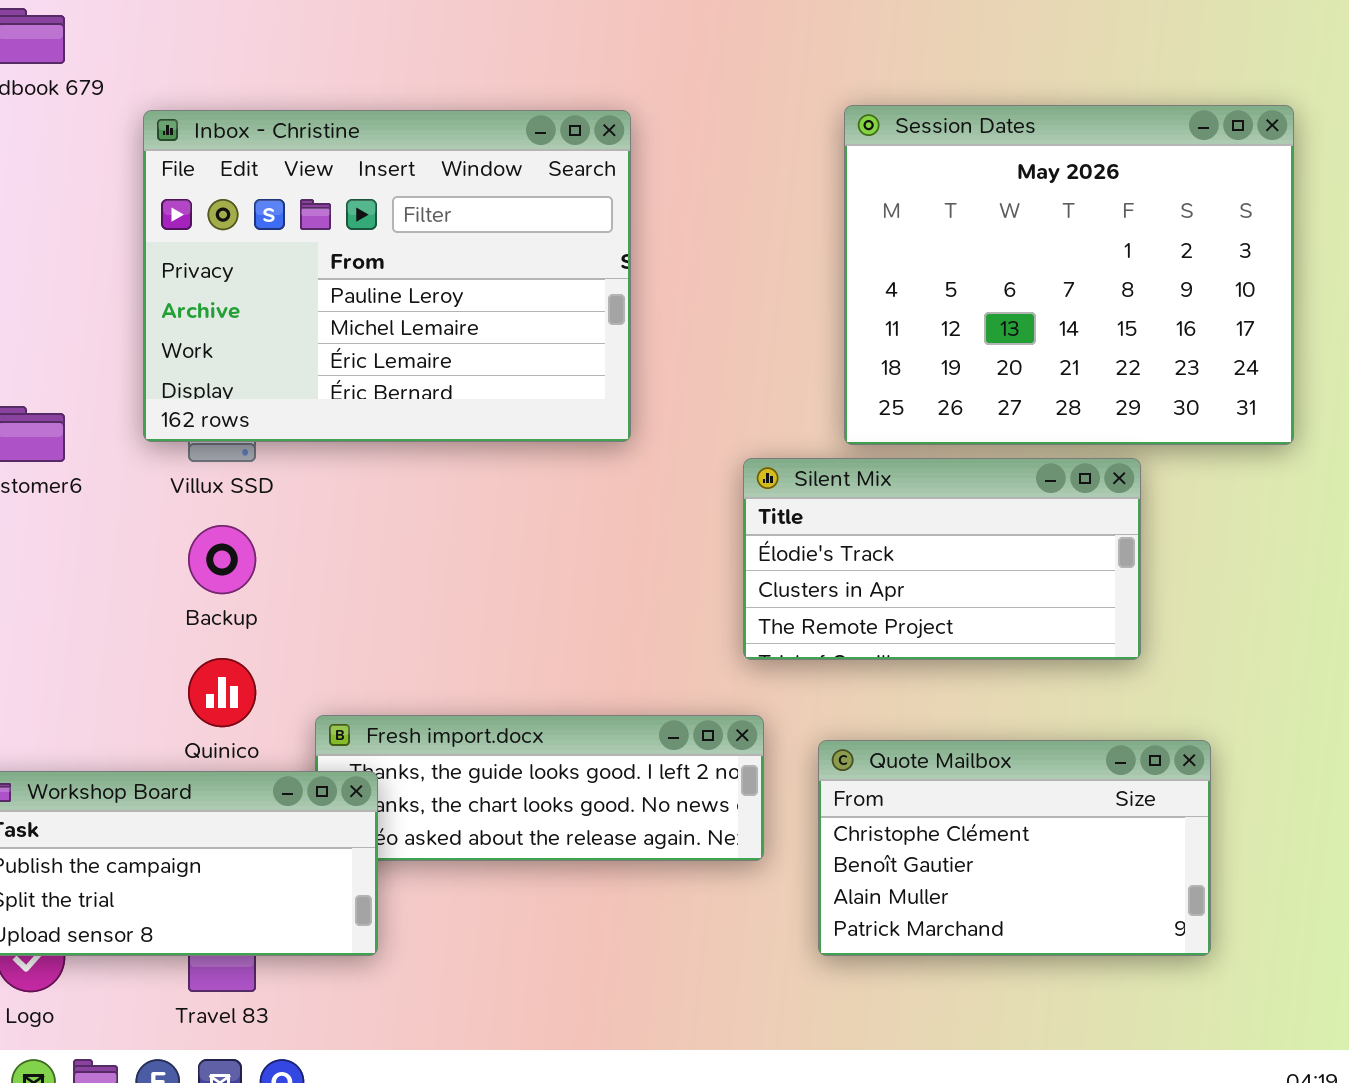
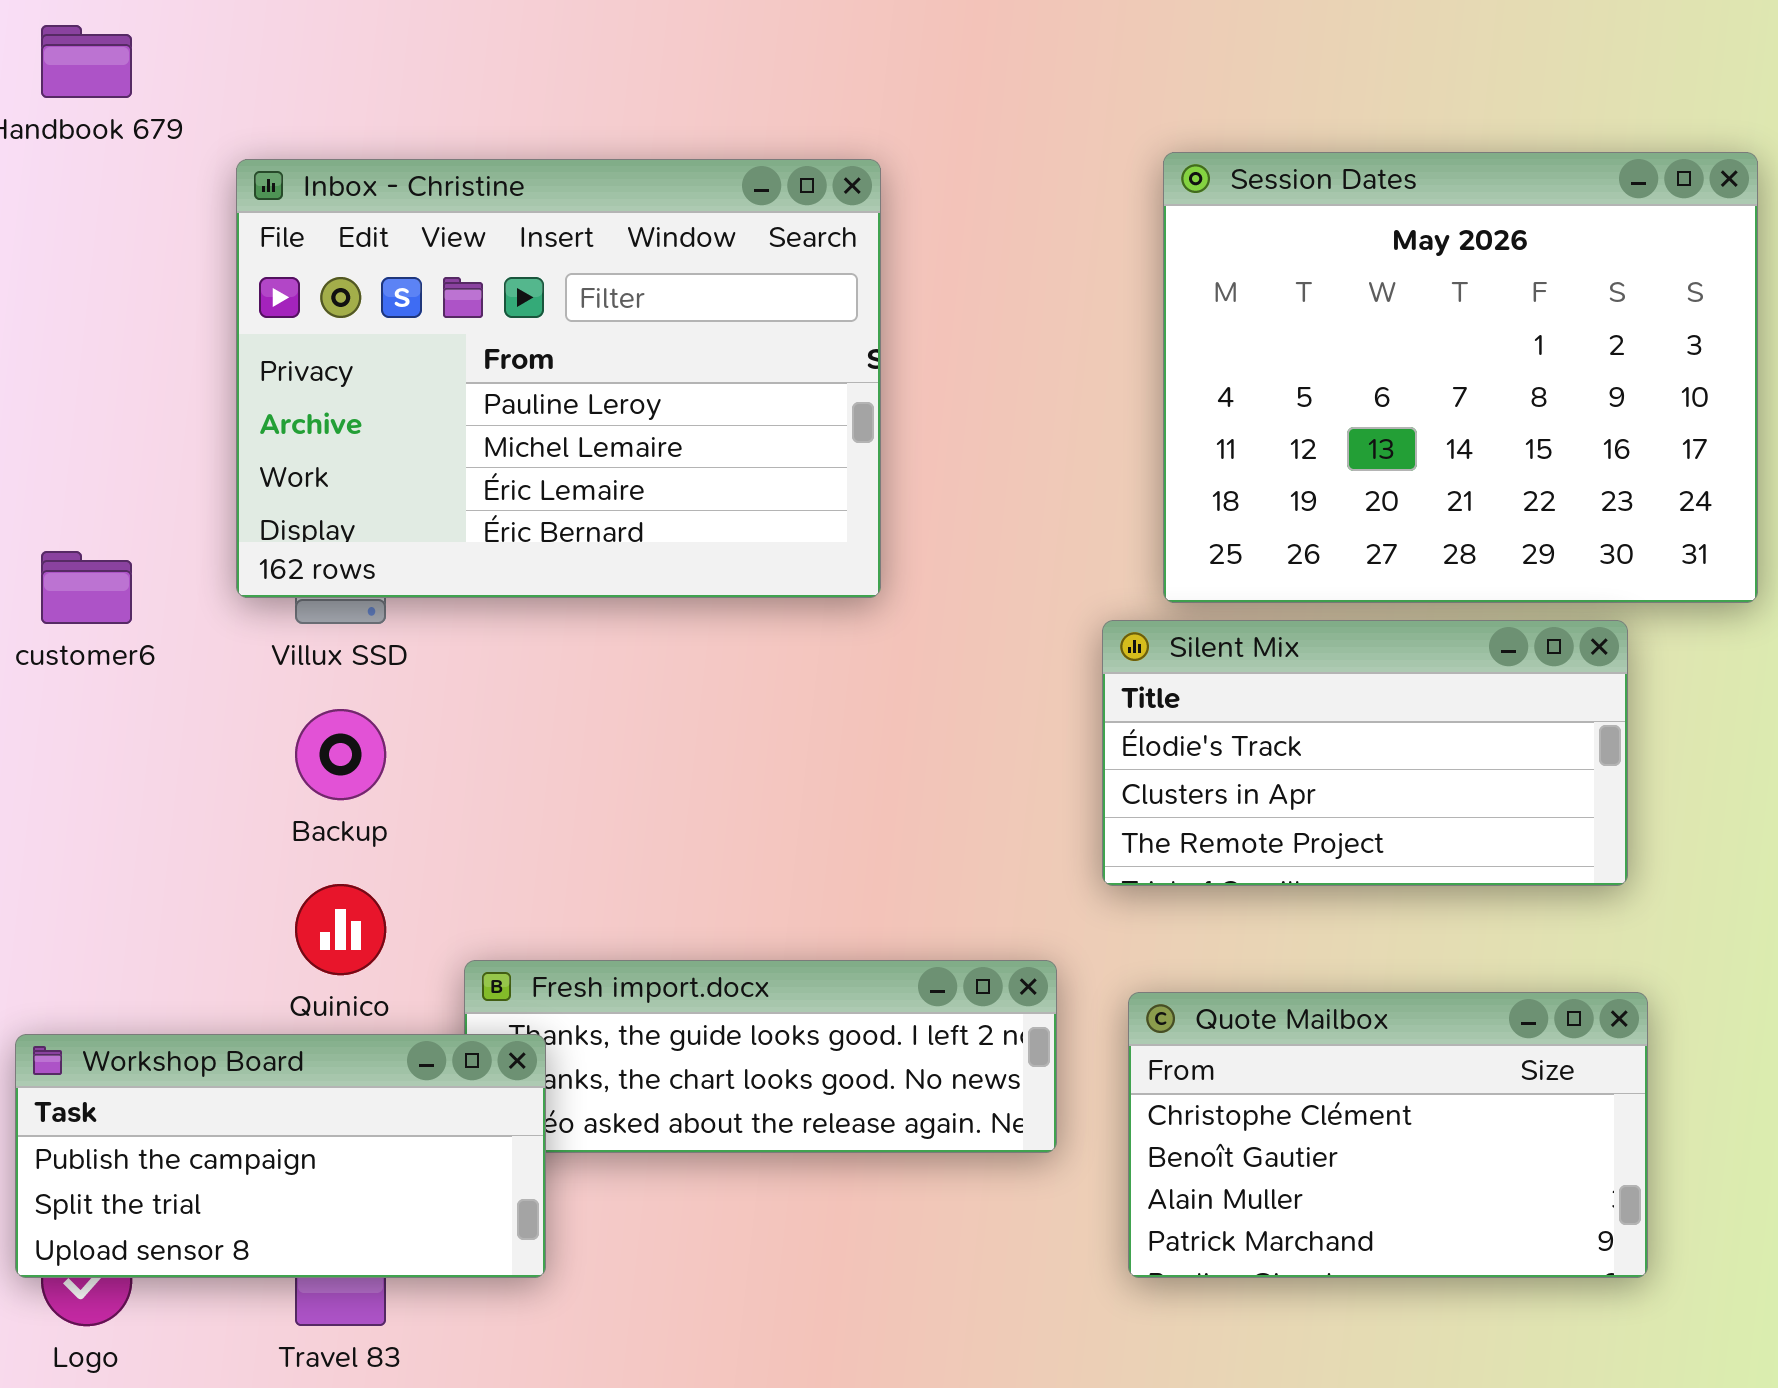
Silent Mix: [743,458,1141,660] -> [1102,620,1628,886], moved

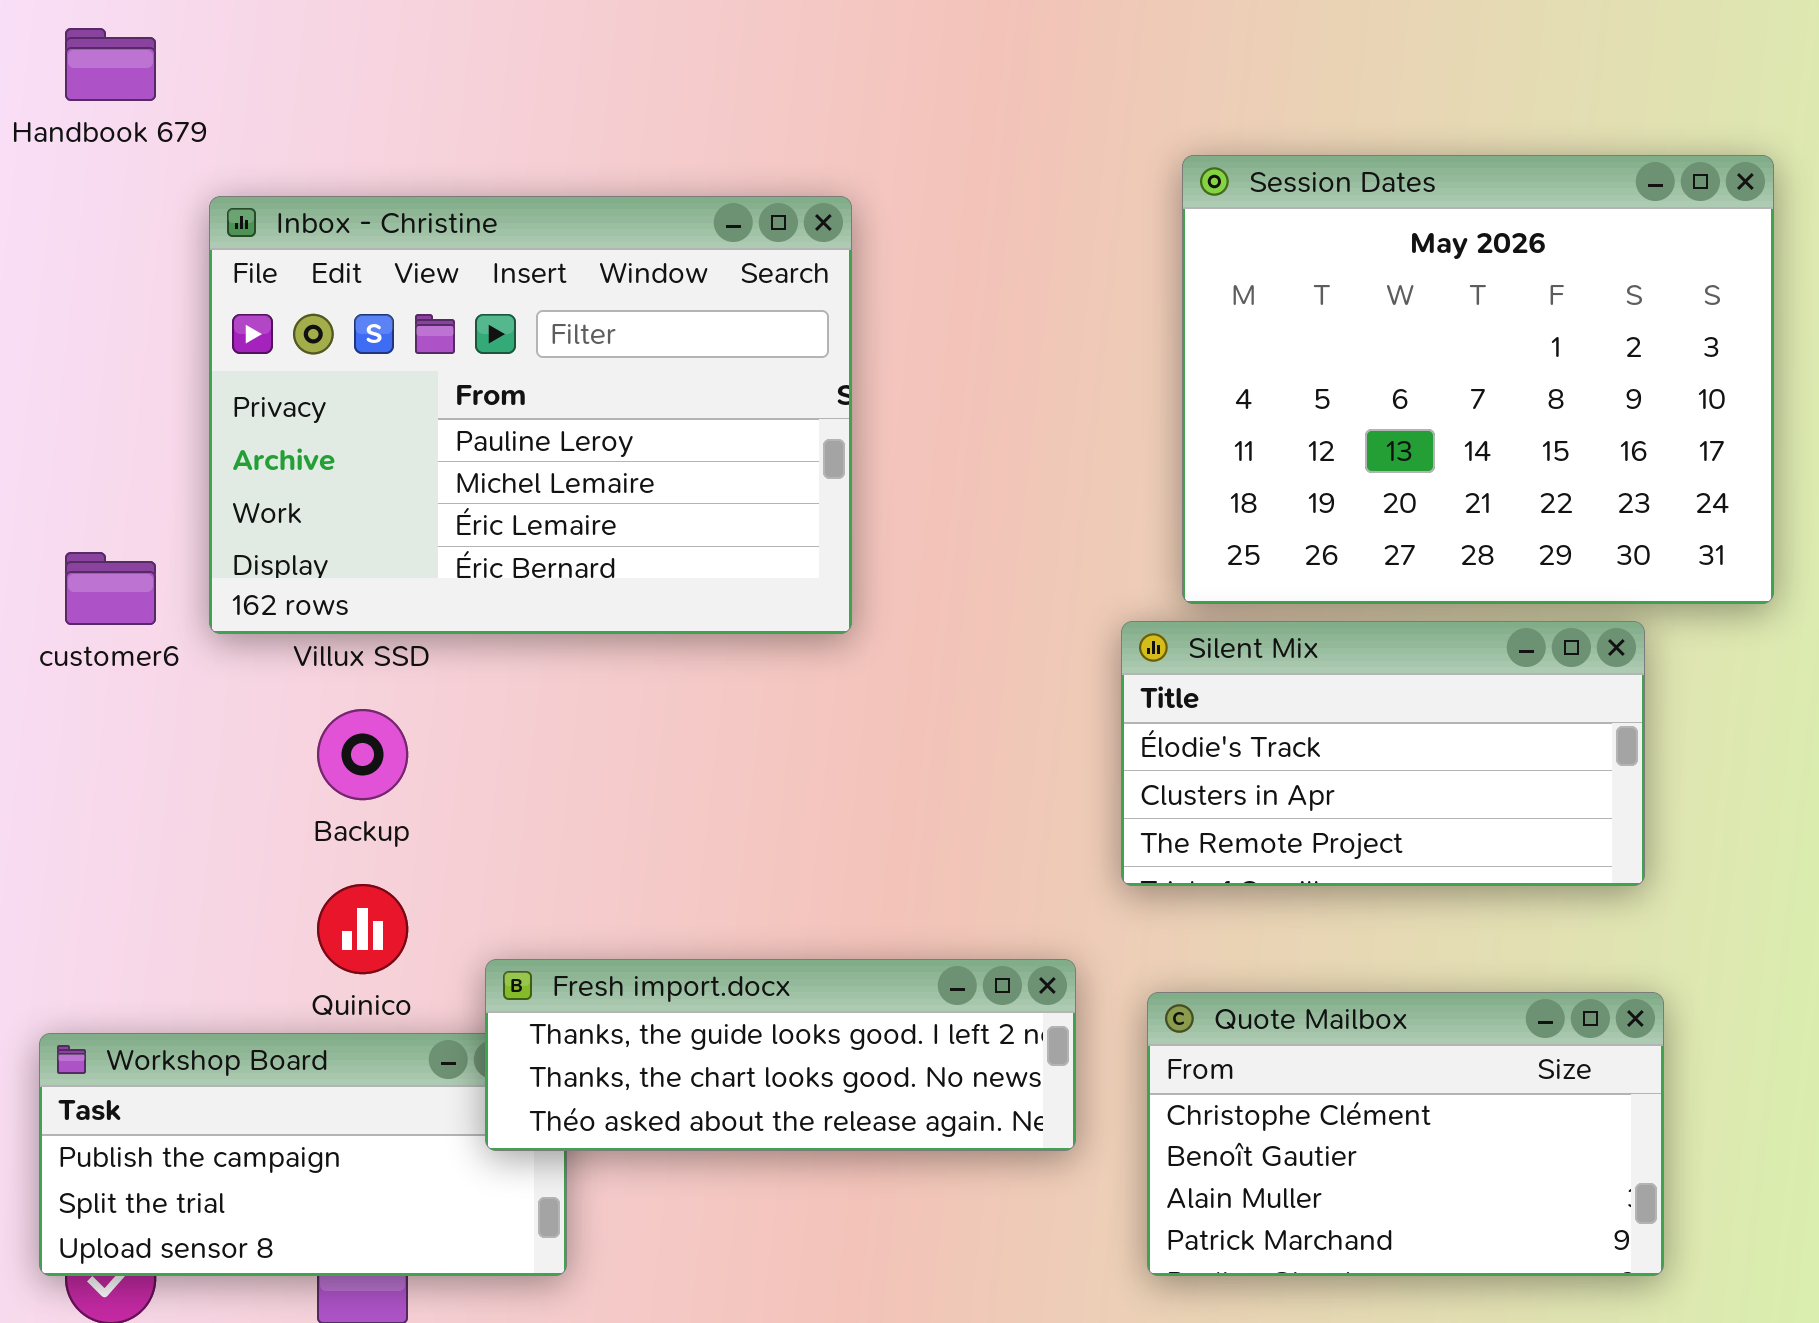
Inbox - Christine: [236,159,881,598] -> [209,196,852,634], moved
Fresh import.docx: [464,960,1057,1153] -> [485,959,1076,1151], raised

